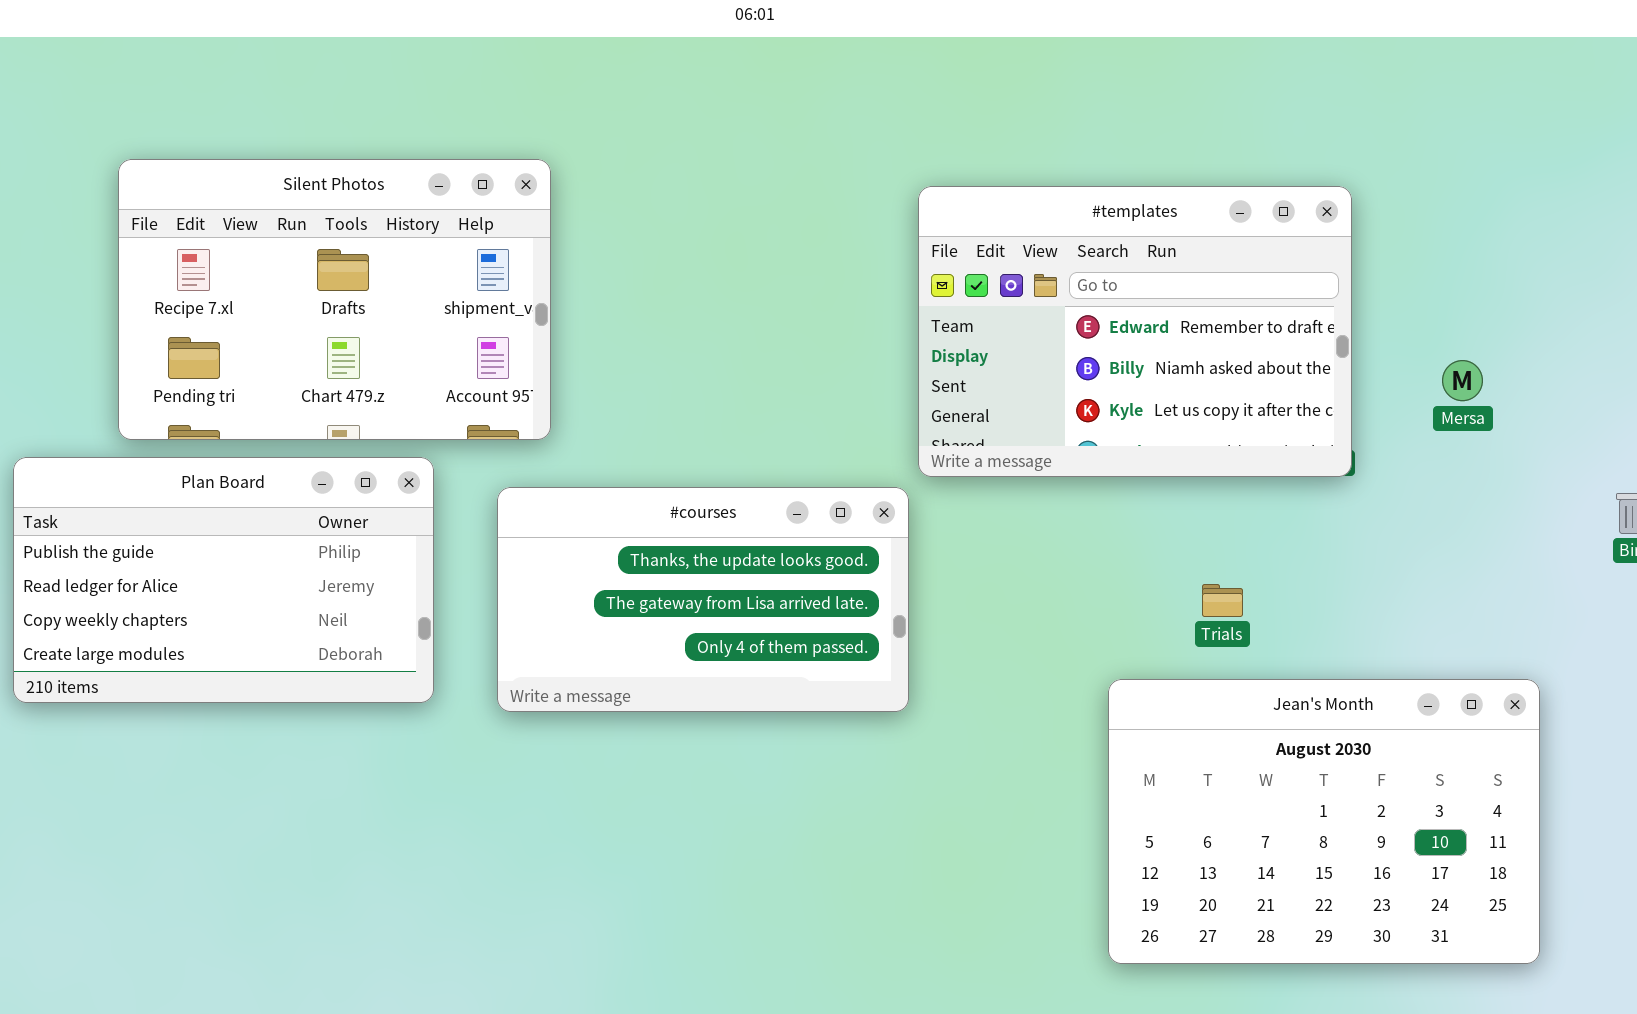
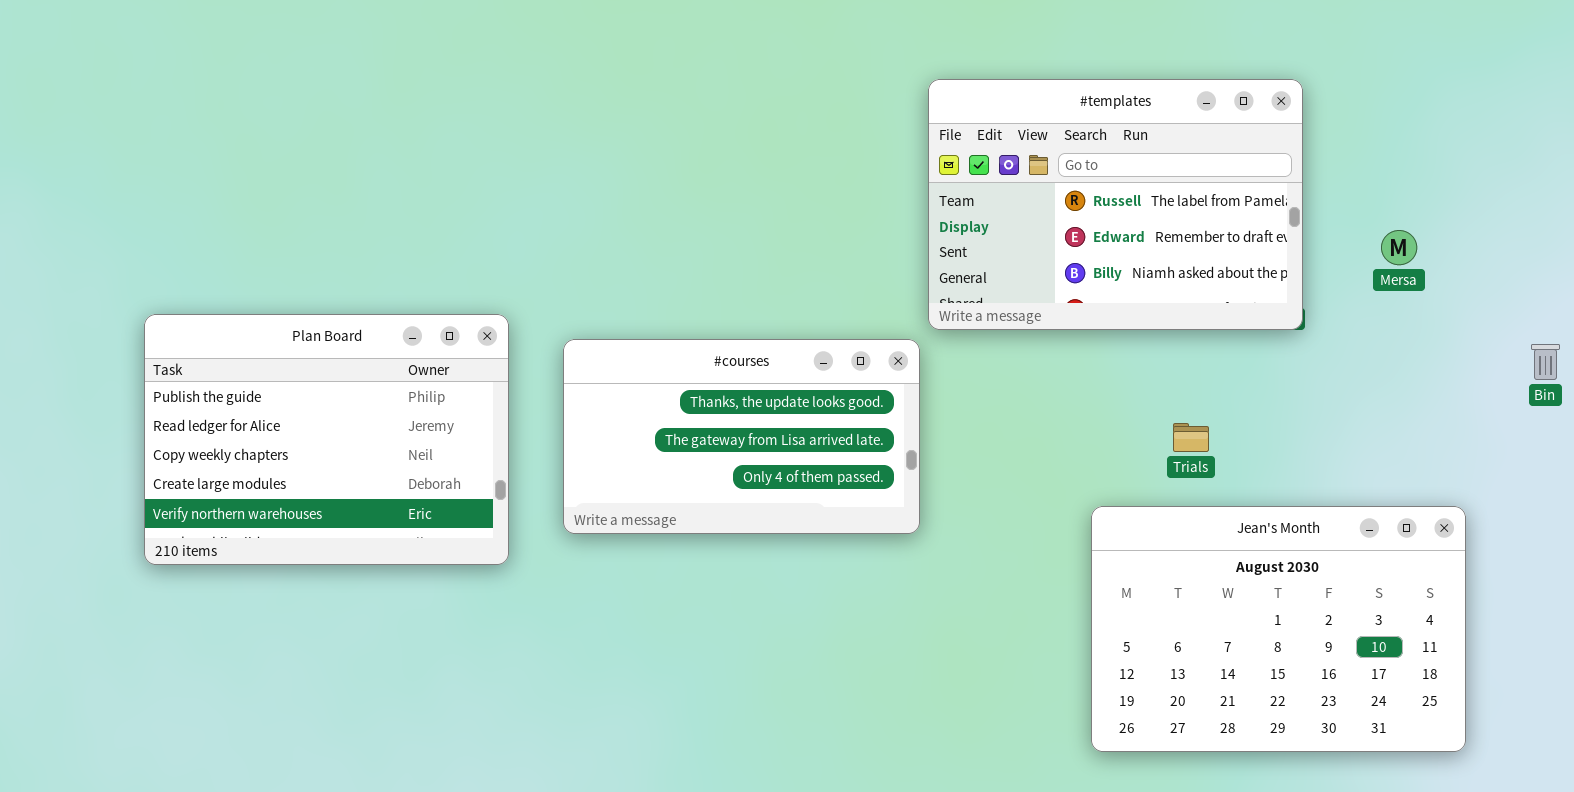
Silent Photos: [118,159,551,440] -> none, closed
#templates: [918,186,1352,477] -> [928,79,1303,330], scrolled up 1 row
Plan Board: [13,457,434,703] -> [144,314,509,565], resized

